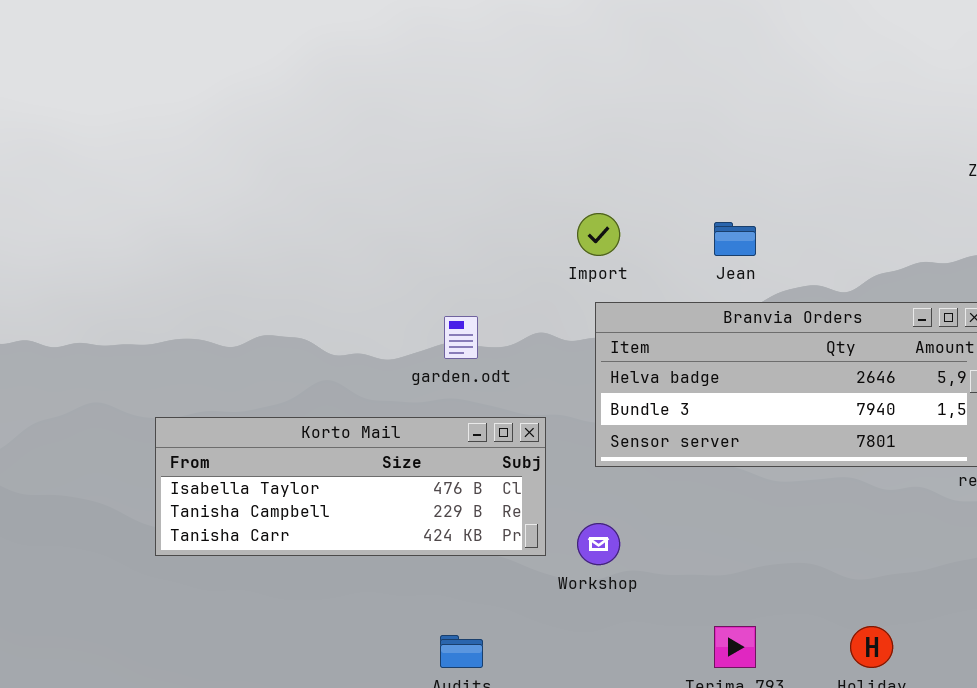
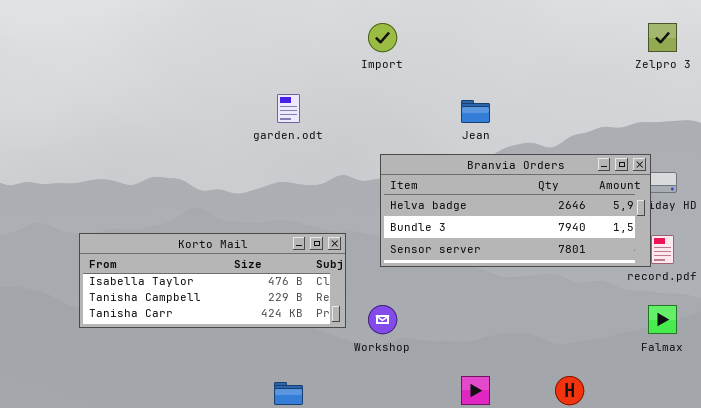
Import: [577,213,620,256] -> [368,23,397,52], moved
garden.odt: [444,316,478,359] -> [277,94,300,123], moved

